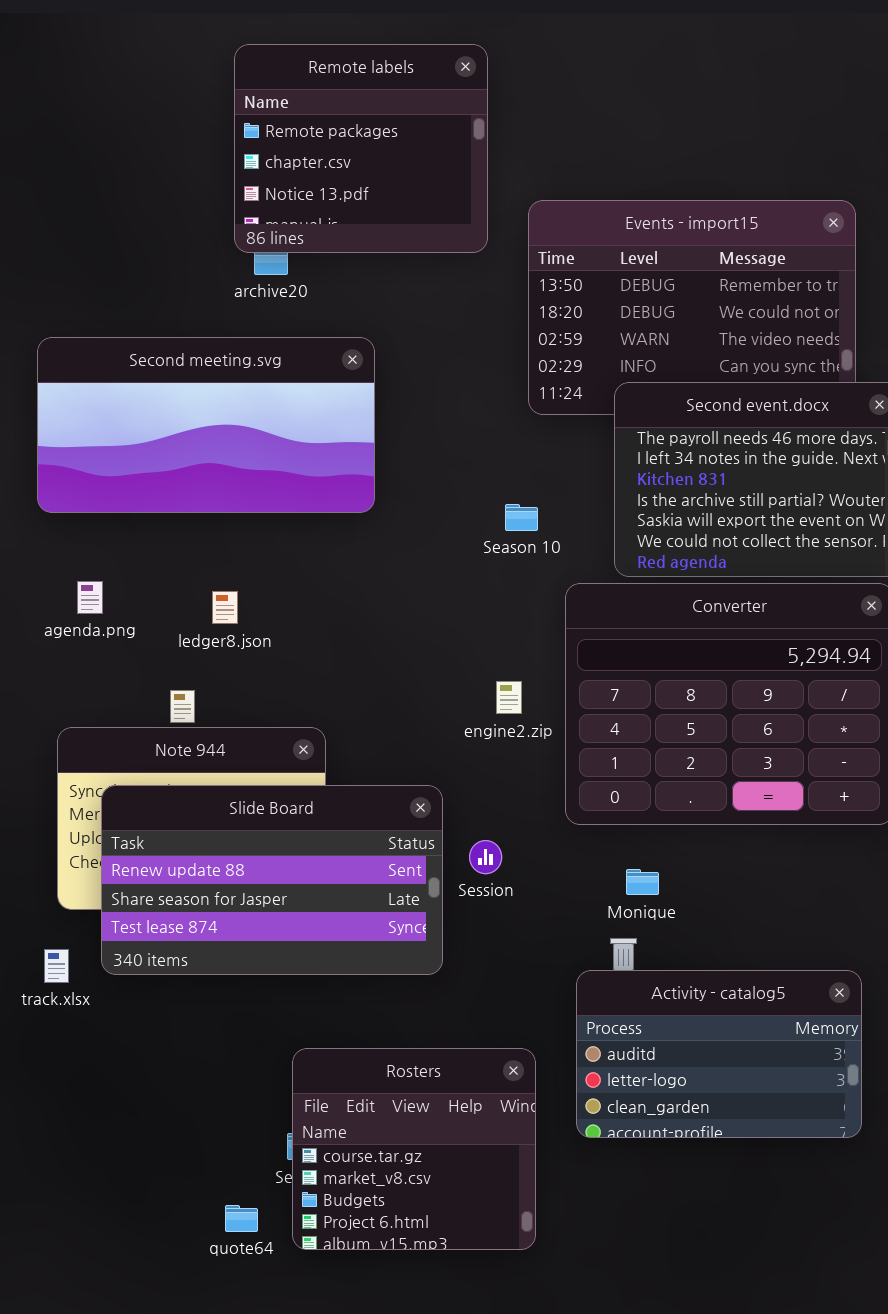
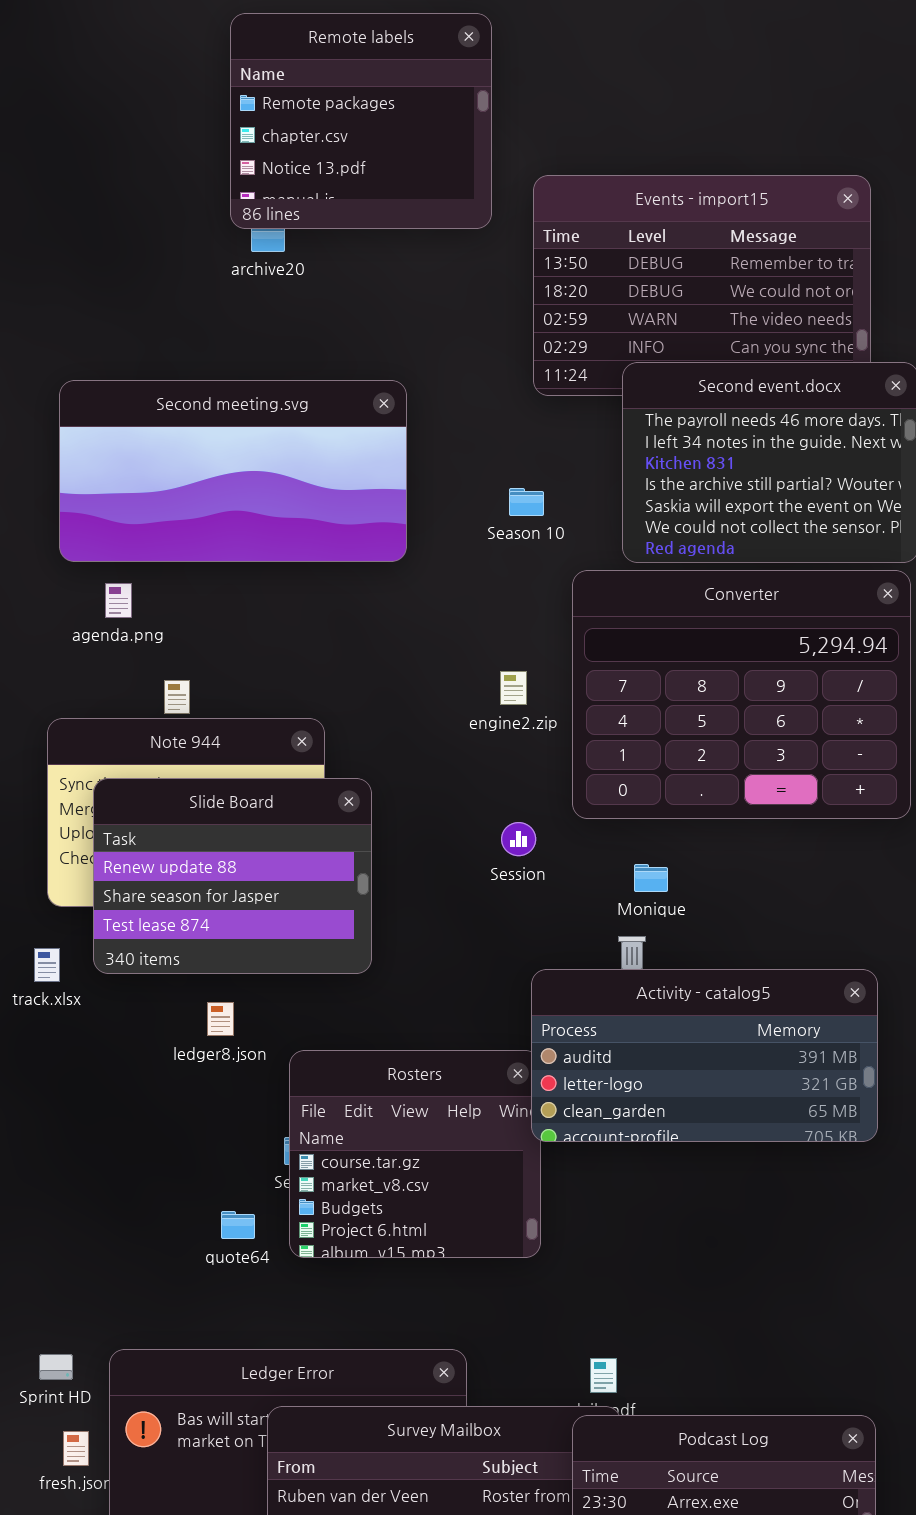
Second meeting.svg: [37,337,375,513] -> [59,380,407,562], moved
agenda.png: [77,581,103,614] -> [105,583,132,618], moved
ledger8.json: [212,591,238,624] -> [207,1002,234,1036], moved
Slide Board: [101,785,443,975] -> [93,778,372,974], resized
Session: [469,840,502,874] -> [501,822,536,856], moved
Activity - catalog5: [576,970,862,1138] -> [531,969,878,1142], resized

